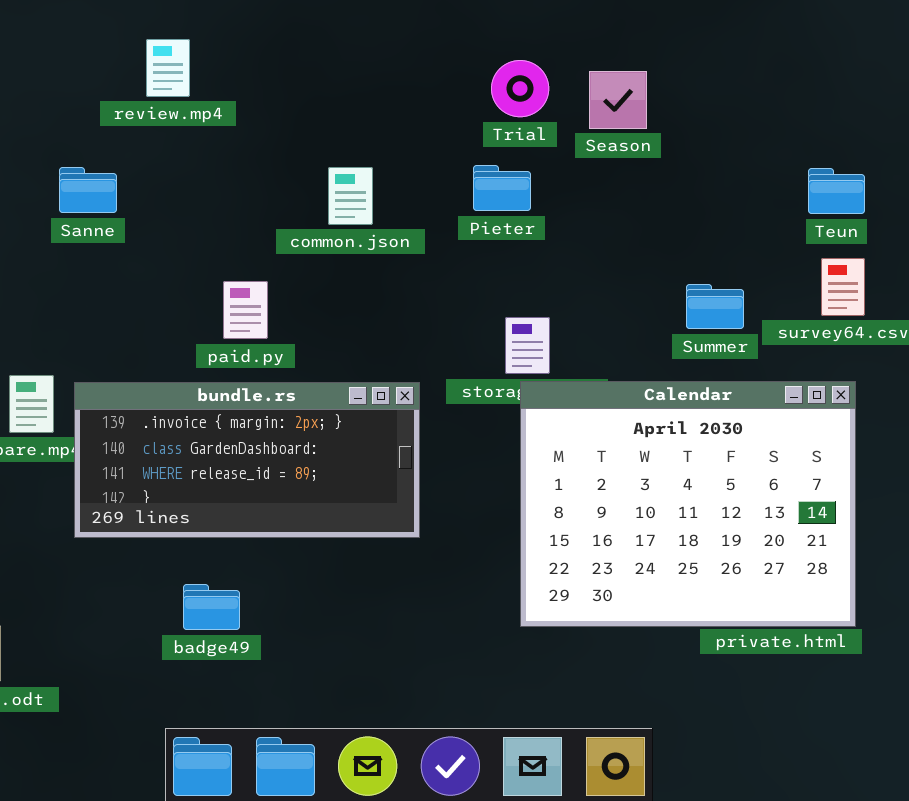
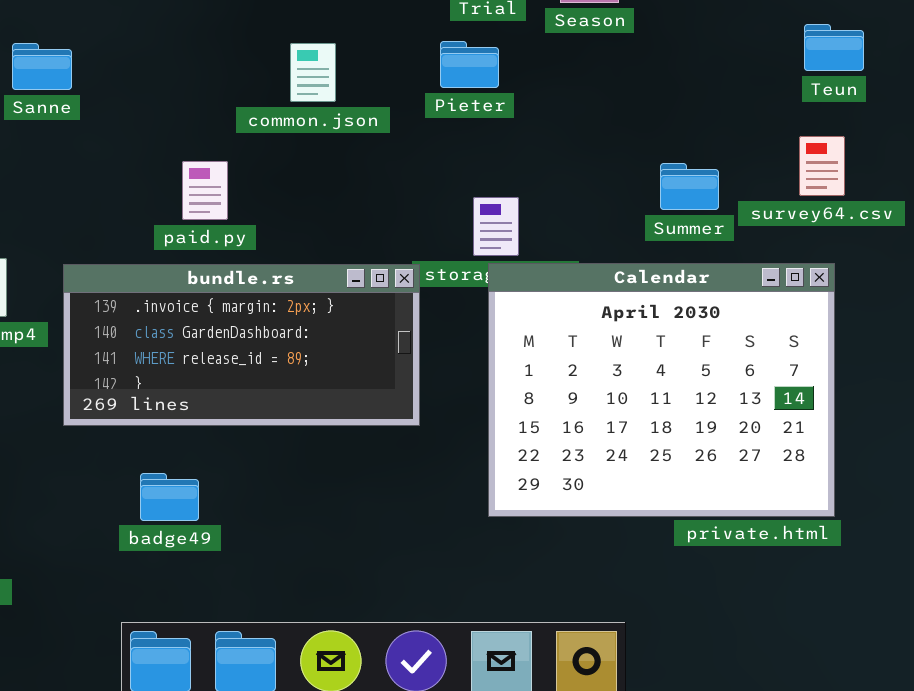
Teun: [808,168,865,214] -> [804,24,864,71], moved
bundle.rs: [74,382,420,538] -> [63,264,420,426], moved

